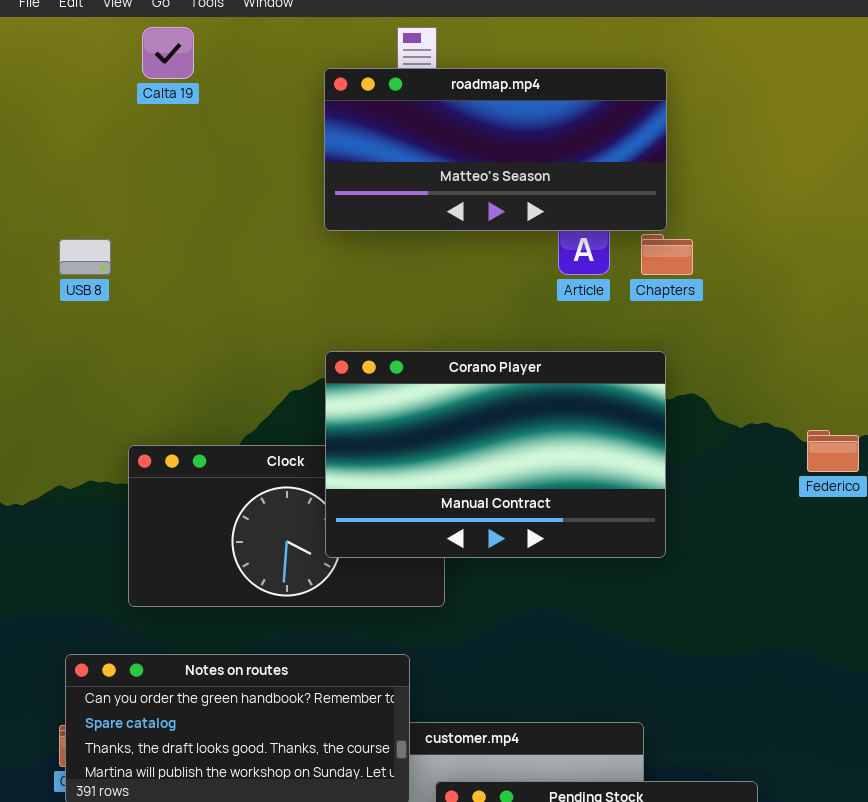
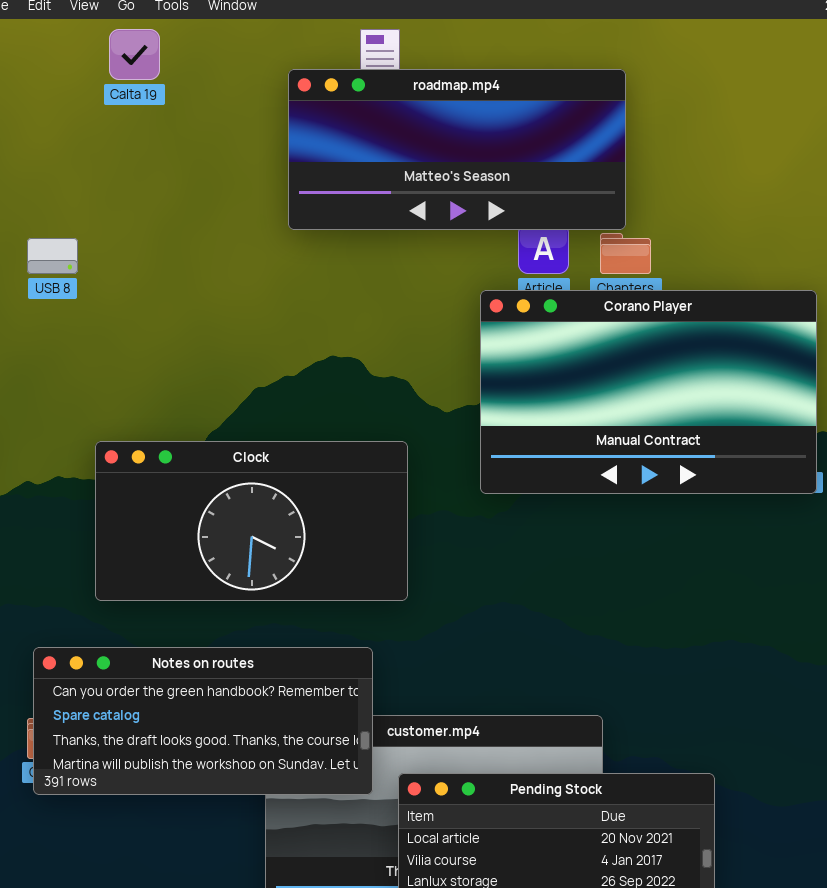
Corano Player: [325,351,666,558] -> [480,290,817,494], moved

